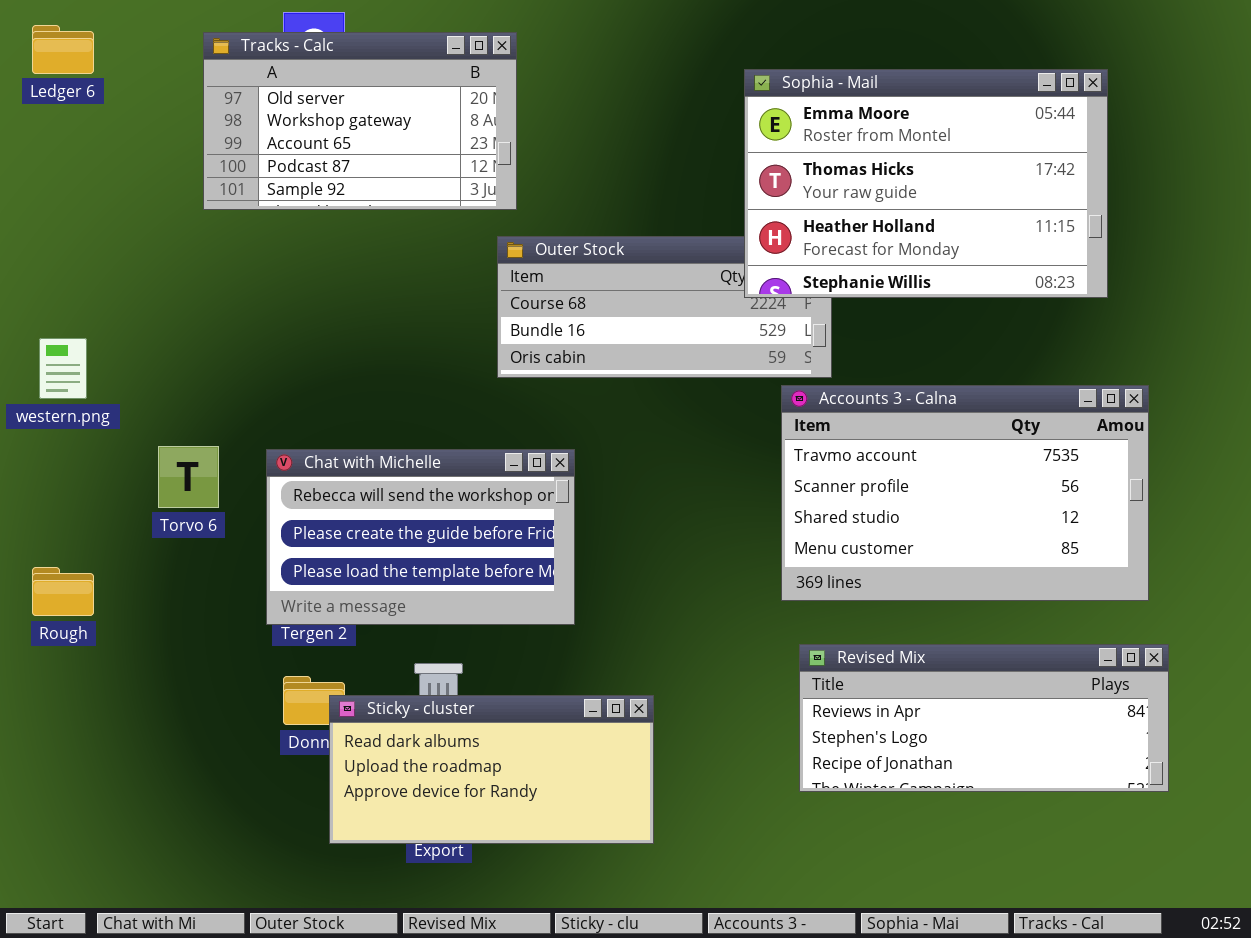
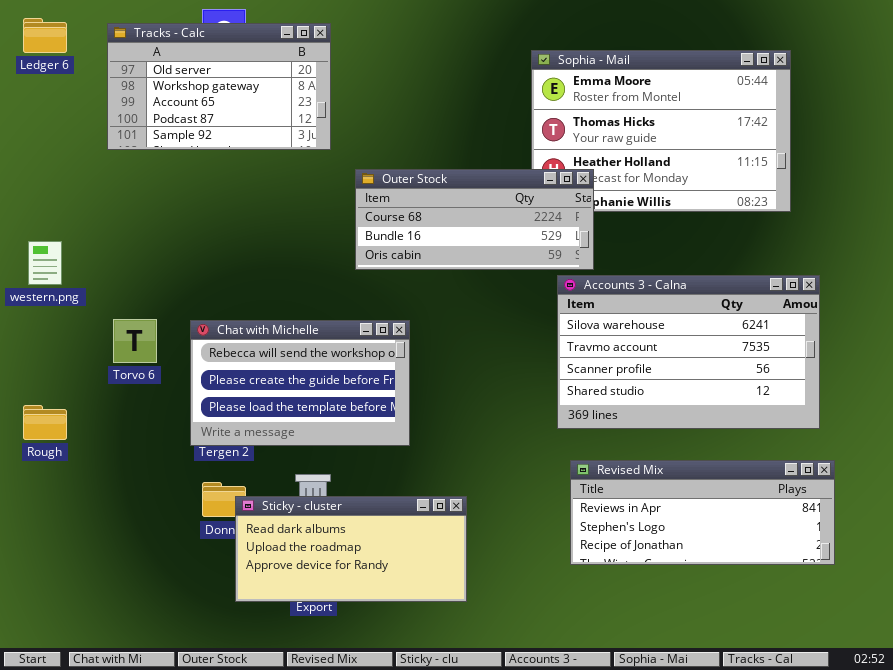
Tracks - Calc: [203,32,517,210] -> [107,23,331,150], moved
Outer Stock: [497,236,832,378] -> [355,169,594,270], raised
Accounts 3 - Calna: [781,385,1149,601] -> [557,275,820,429], scrolled up 1 row

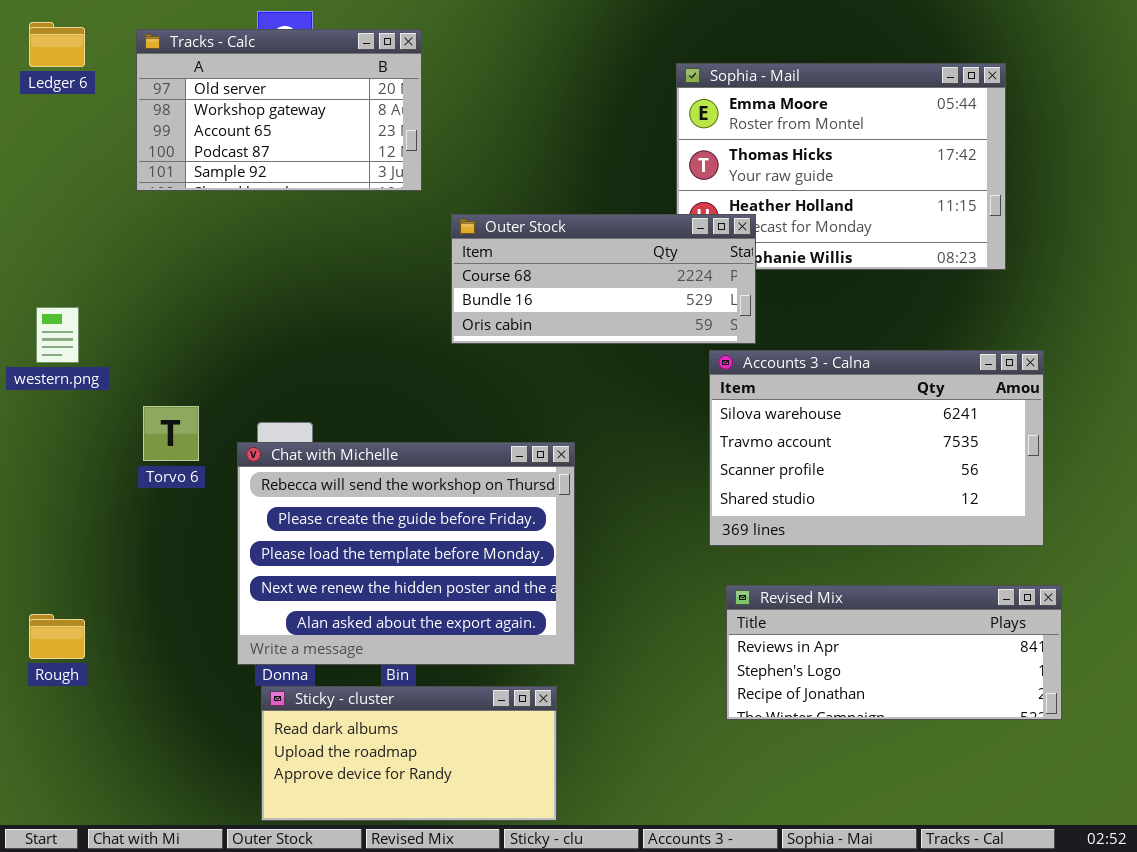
Chat with Michelle: [190,320,410,446] -> [237,442,575,665], moved, resized
Rough: [23,405,67,440] -> [29,614,85,659], moved
Sticky - cluster: [235,496,467,602] -> [261,686,557,821], moved

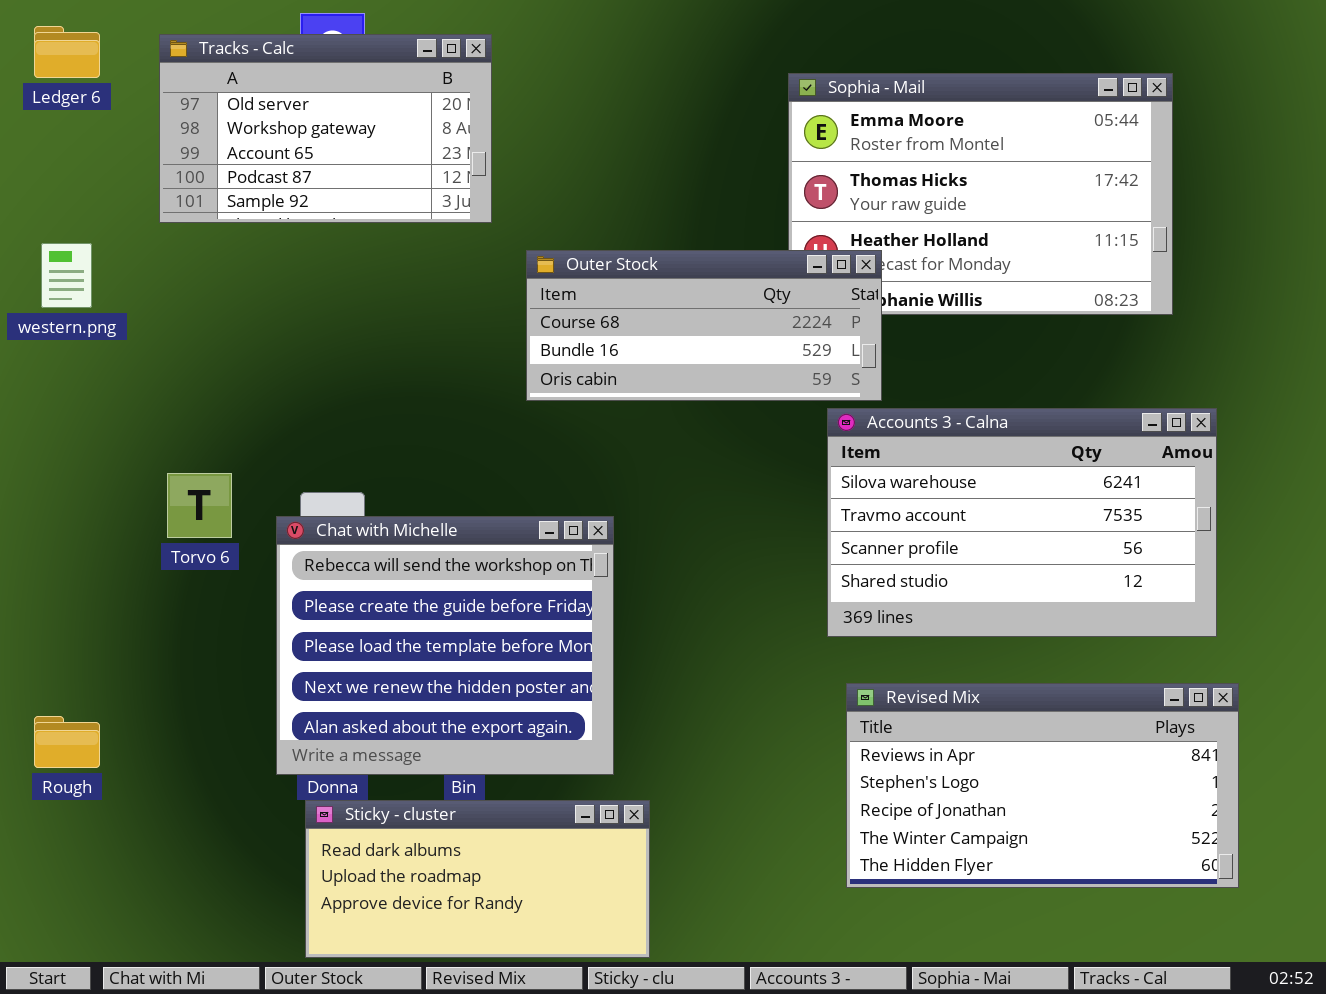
western.png: [36,307,79,363] -> [41,243,92,308], moved
Chat with Michelle: [237,442,575,665] -> [276,516,614,775], resized
Revised Mix: [726,585,1062,720] -> [846,683,1239,888], resized

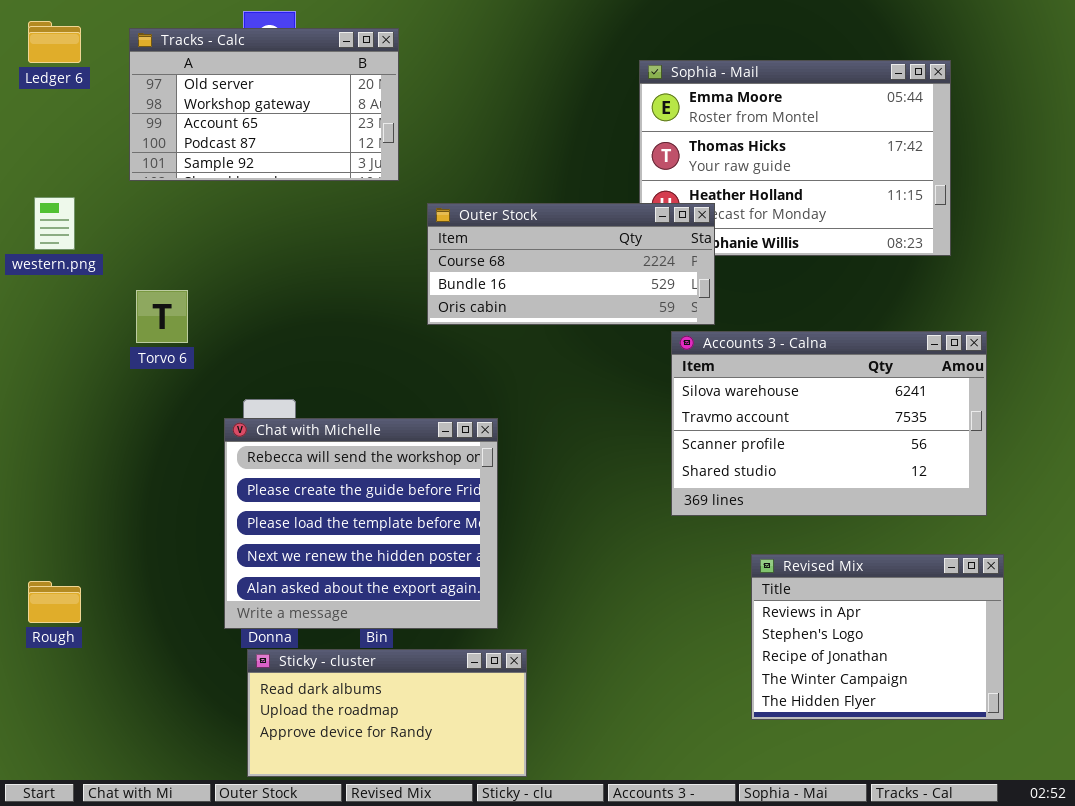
Torvo 6: [167,473,232,538] -> [136,290,188,343], moved
Revised Mix: [846,683,1239,888] -> [751,554,1004,720], resized

